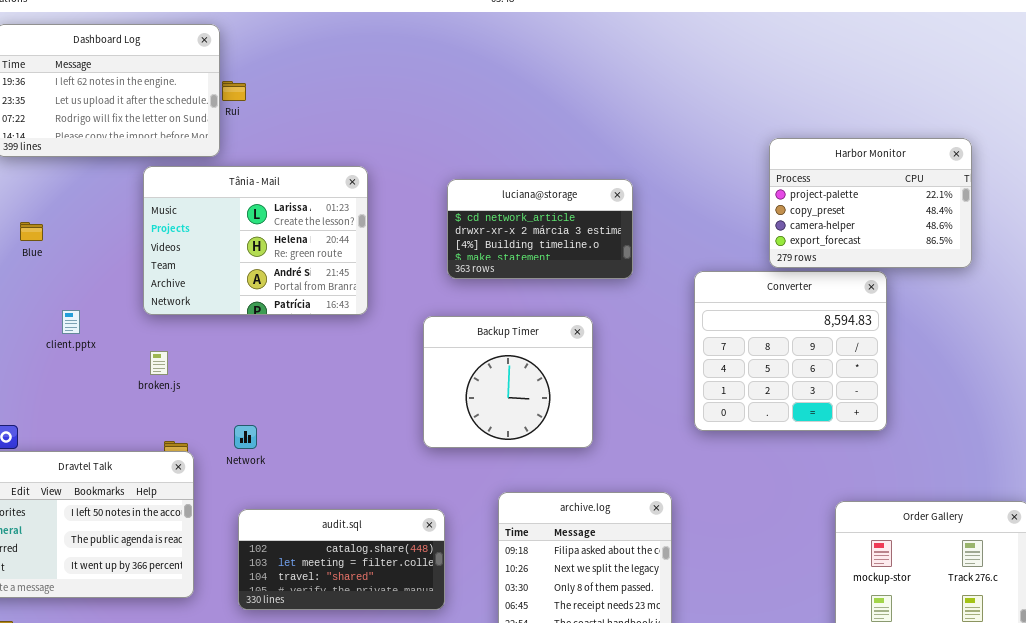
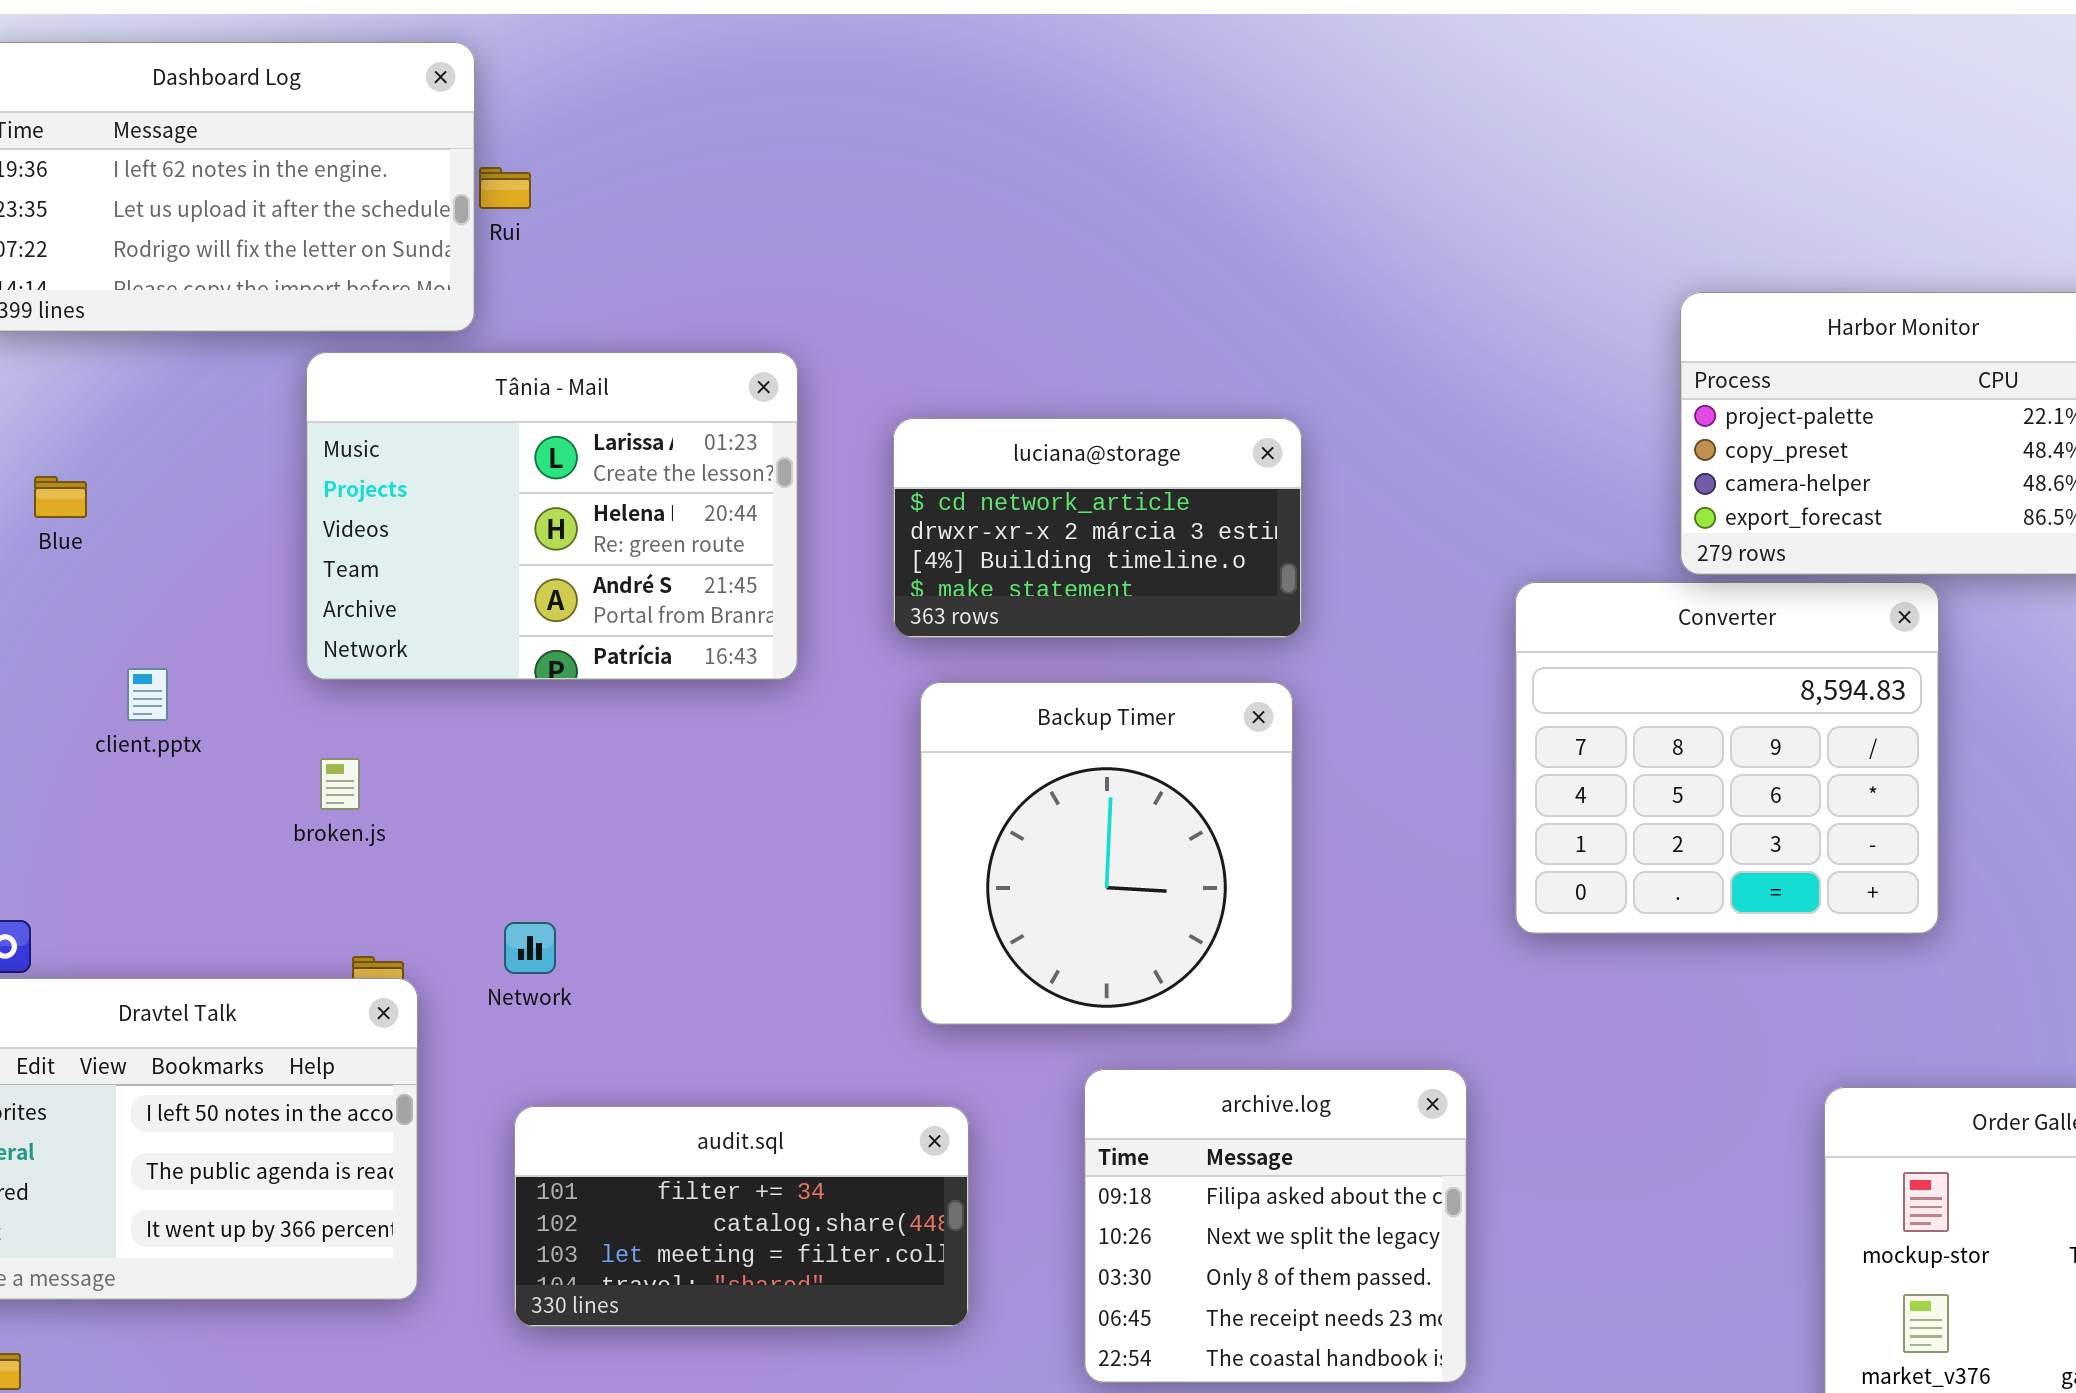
luciana@storage: [447,179,633,279] -> [893,418,1302,638], moved
Backup Timer: [423,316,593,448] -> [920,682,1293,1025], resized
audit.sql: [238,509,445,610] -> [514,1106,969,1327], scrolled up 1 row

